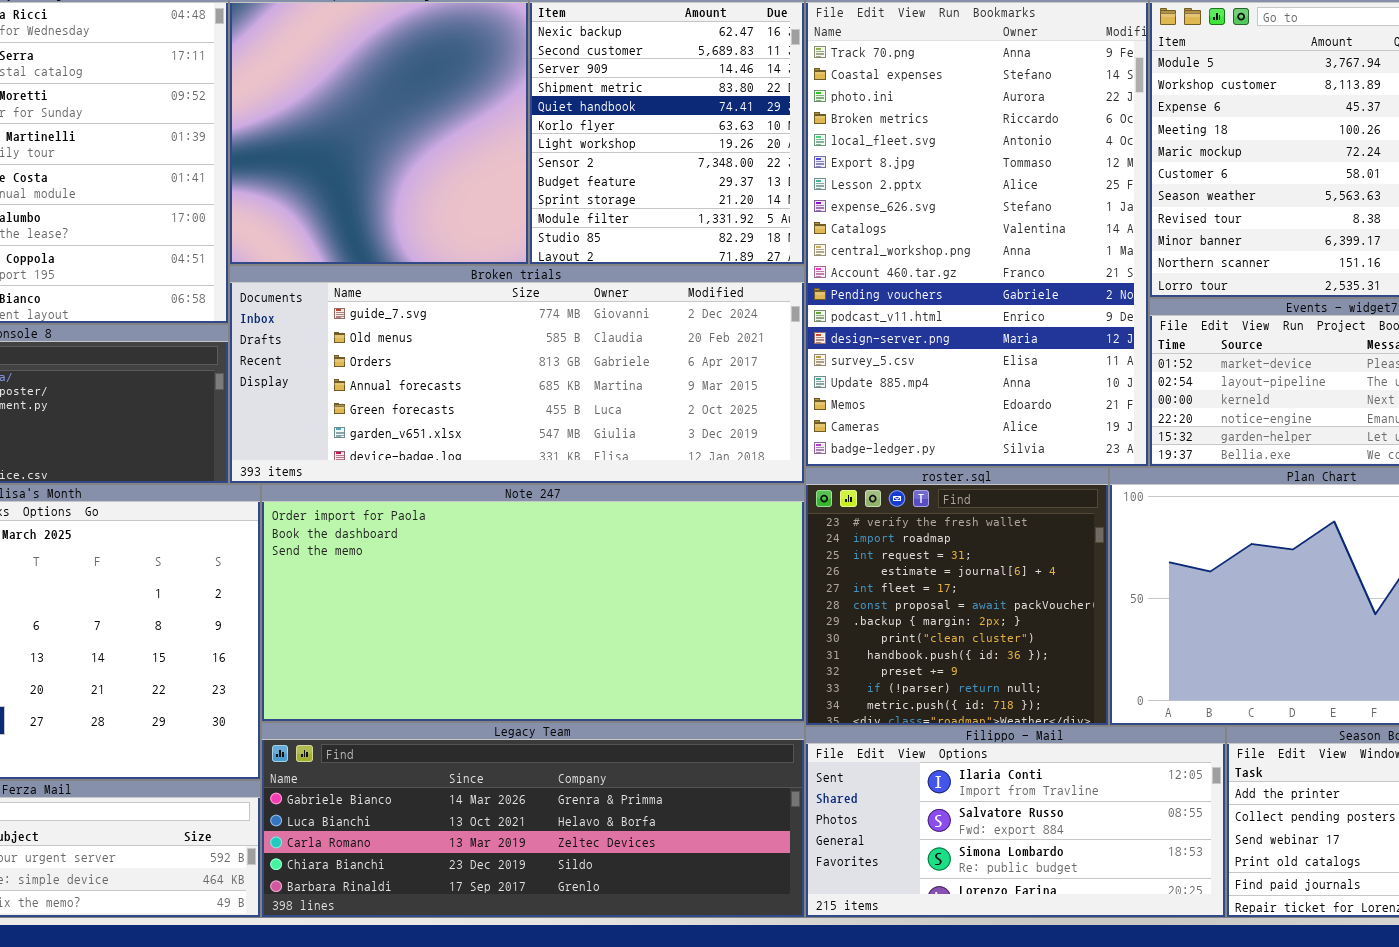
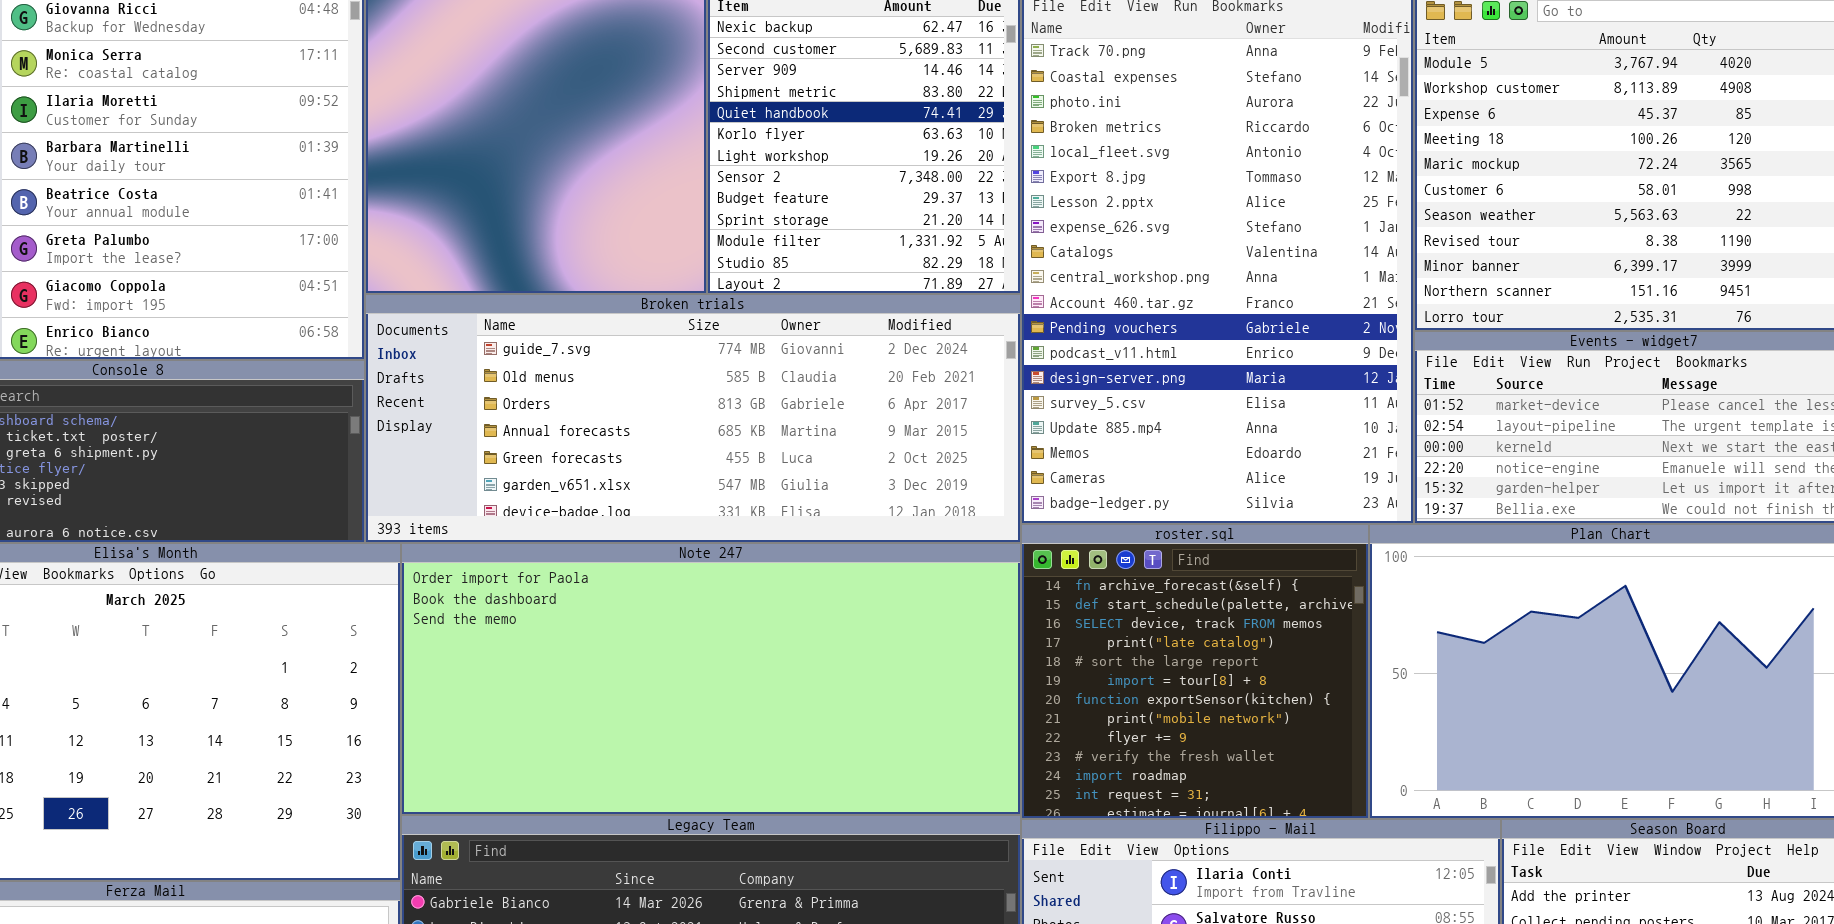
roster.sql: [805,467,1109,726] -> [1021,524,1369,819], scrolled up 9 rows

